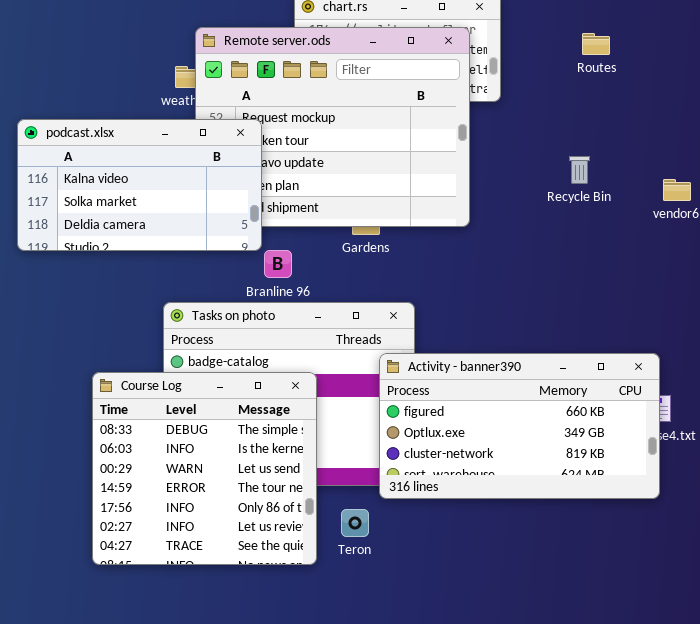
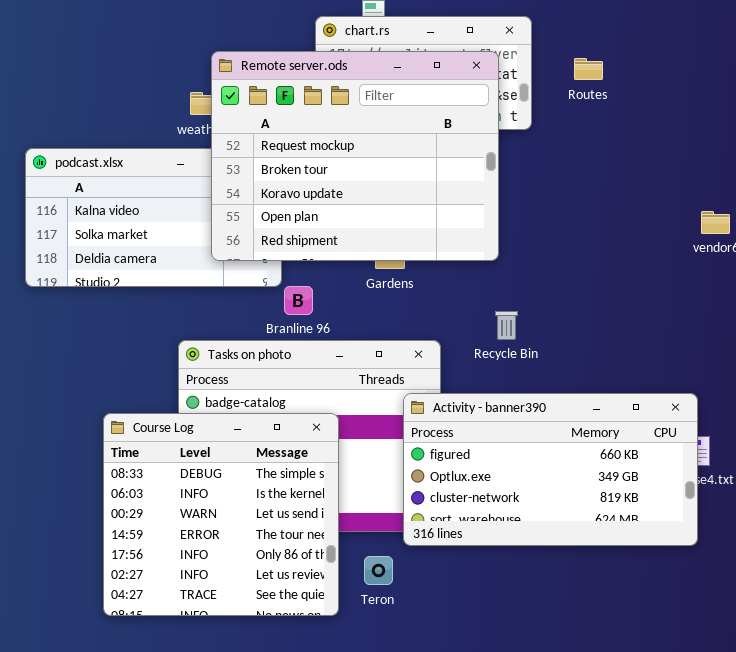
Remote server.ods: [195,27,470,227] -> [211,51,499,261], raised
Routes: [582,33,610,55] -> [574,58,603,80], moved
Recycle Bin: [569,156,590,184] -> [495,311,518,340], moved

